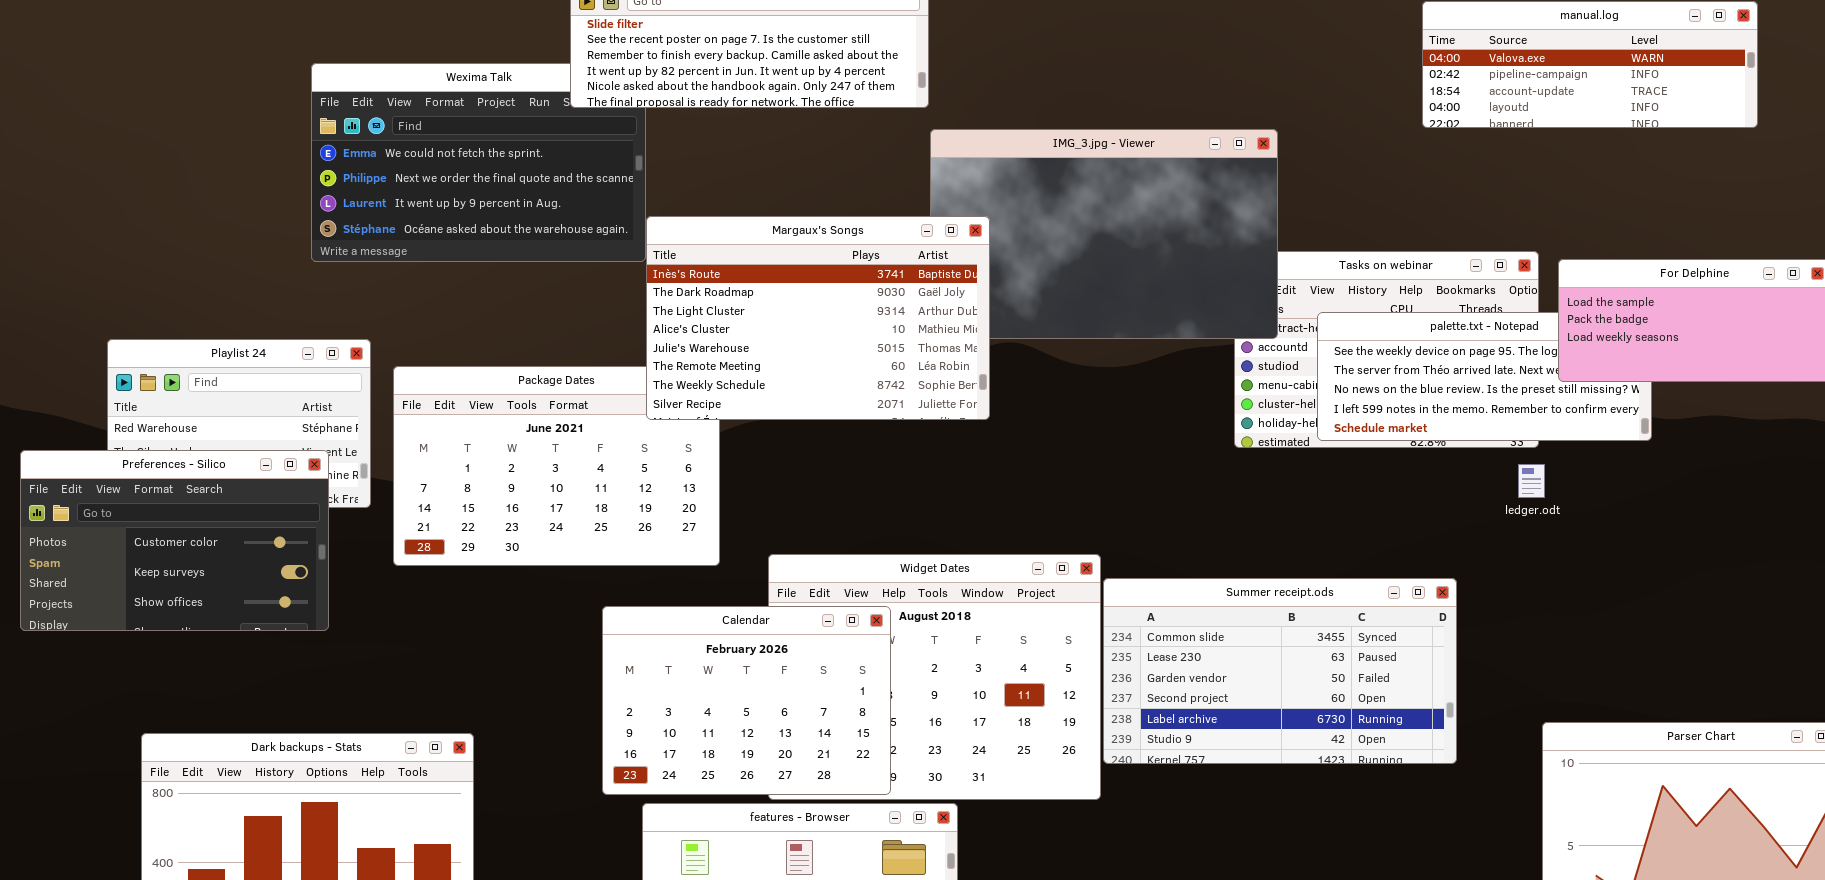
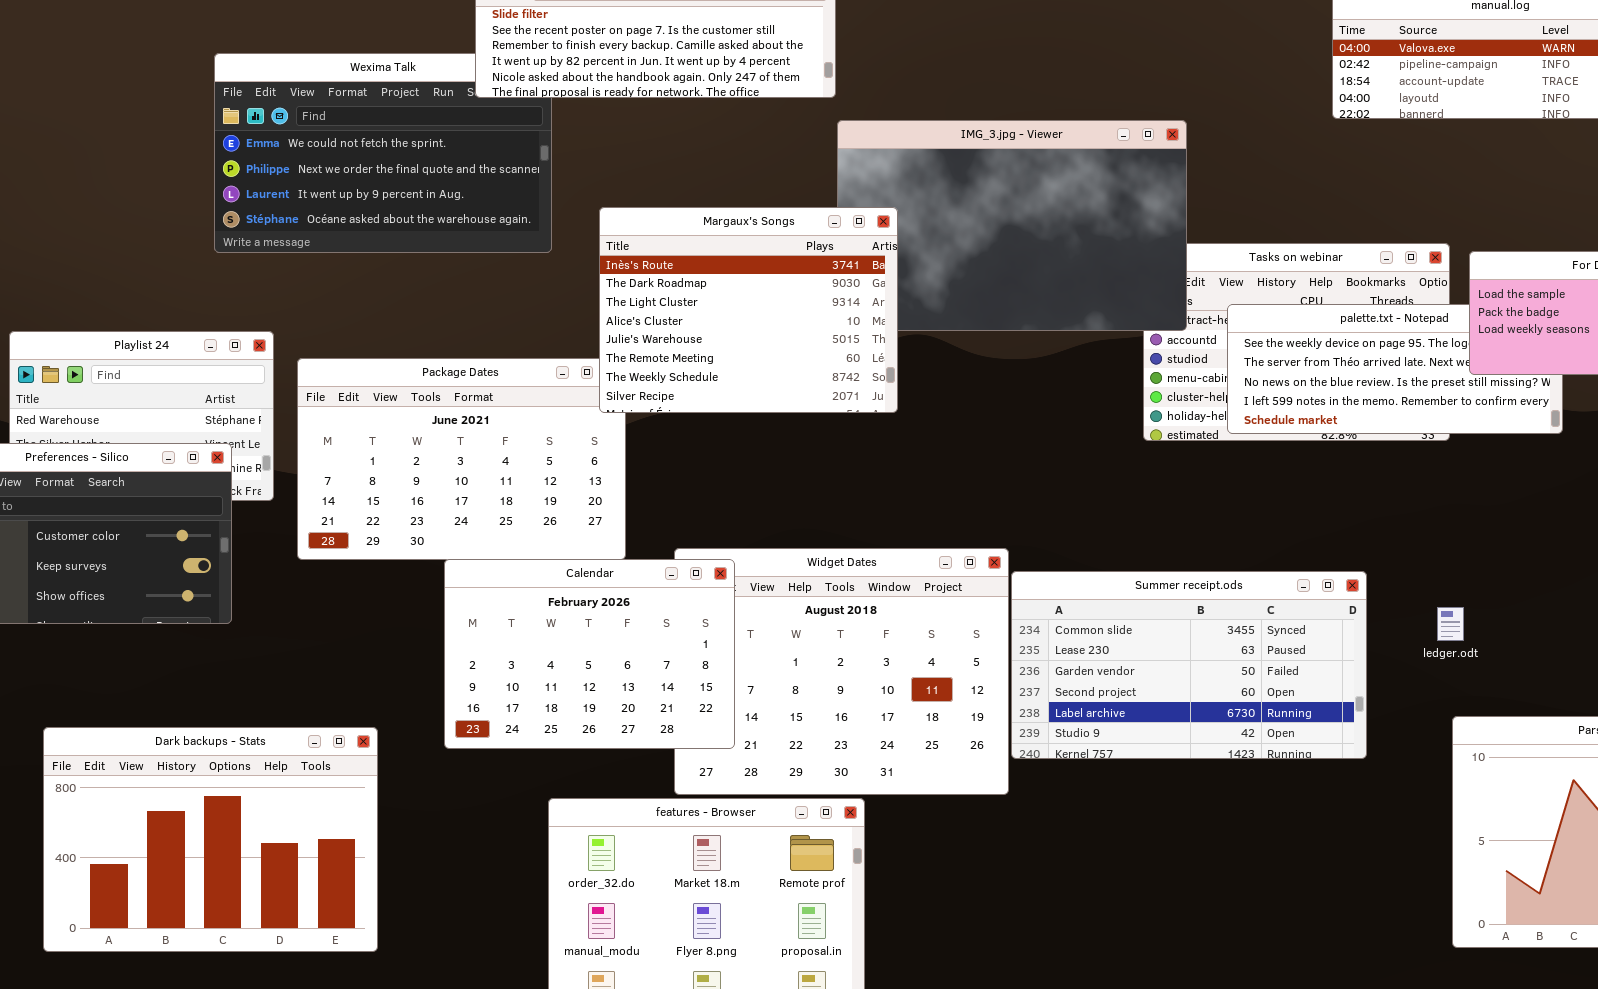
Margaux's Songs: [646,216,990,420] -> [599,207,898,413], resized
ledger.odt: [1518,464,1545,498] -> [1437,607,1464,641], moved
Calendar: [602,606,891,795] -> [444,559,735,749], moved

